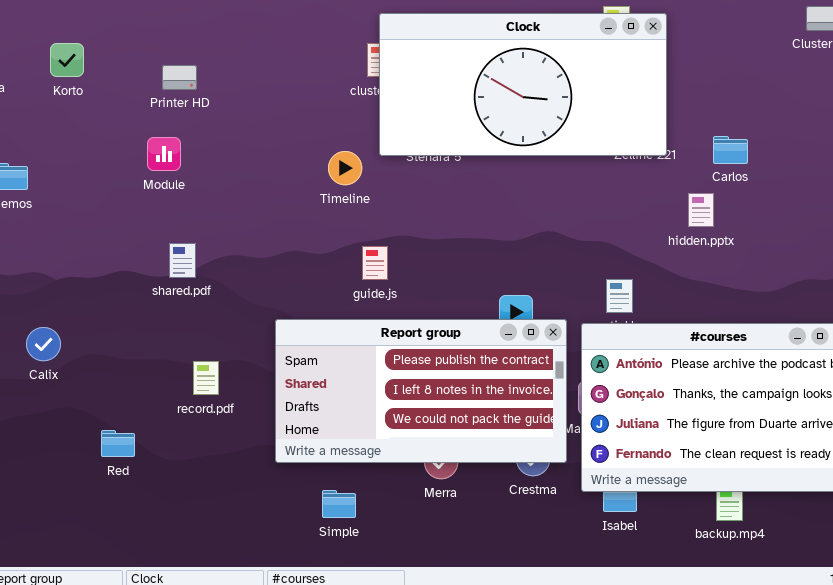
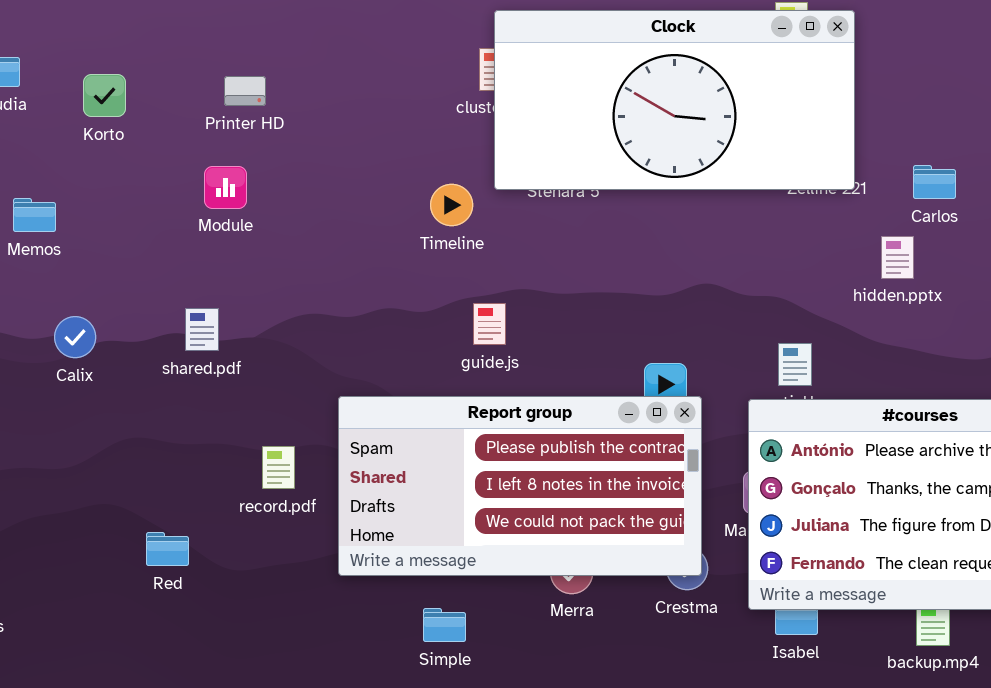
Korto: [50,43,84,77] -> [83,74,126,117], moved
shared.pdf: [169,243,196,278] -> [185,308,219,351], moved
Report group: [275,319,567,463] -> [338,396,702,576], moved
Calix: [26,327,61,361] -> [54,316,96,358], moved

